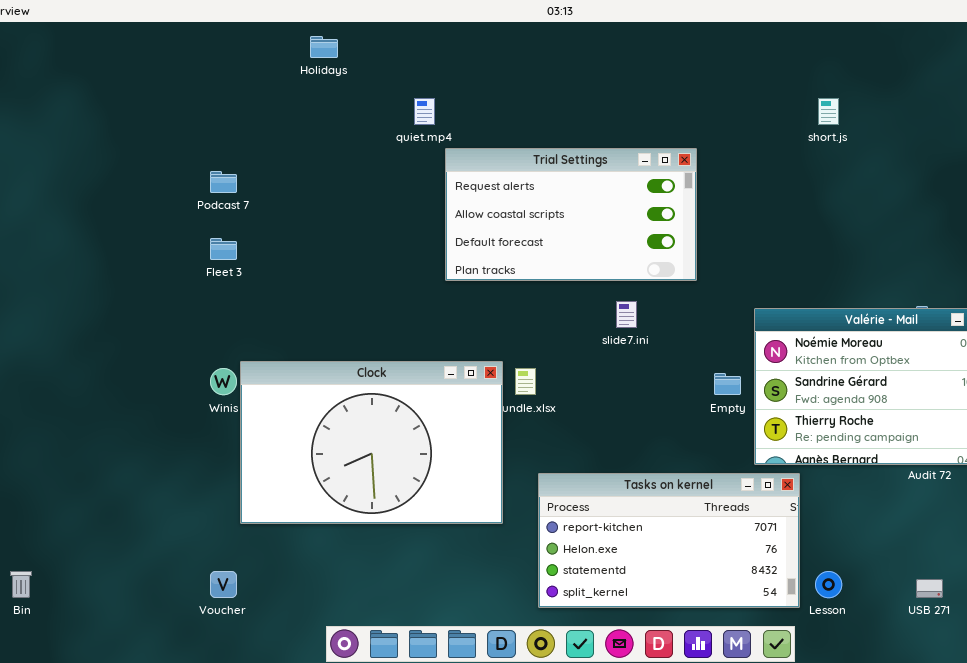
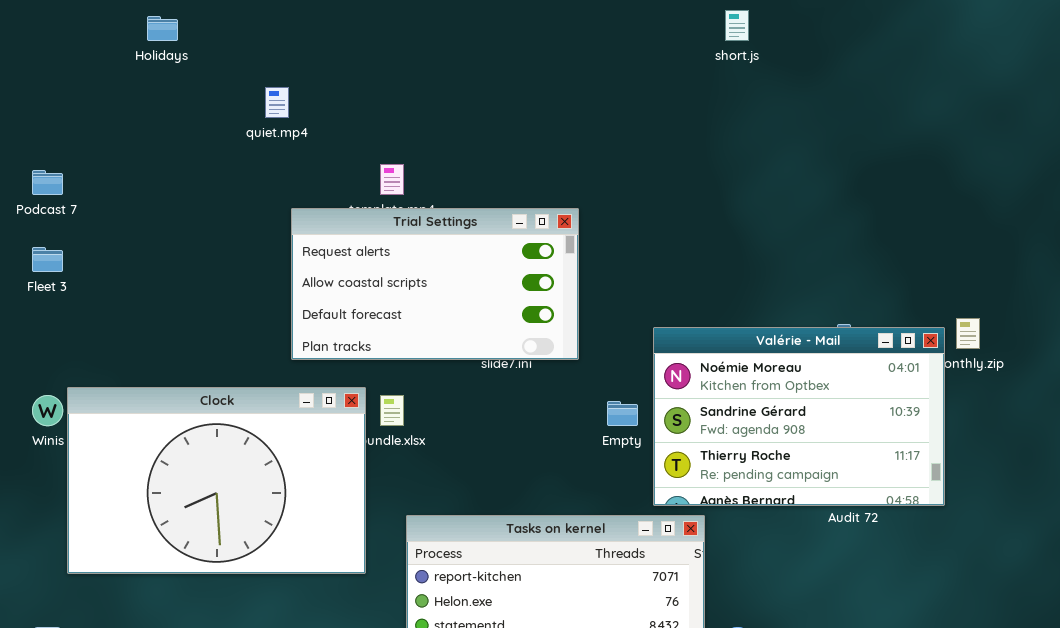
short.js: [818,98,839,125] -> [725,10,749,41], moved
Trial Settings: [445,148,697,281] -> [291,208,579,360], moved

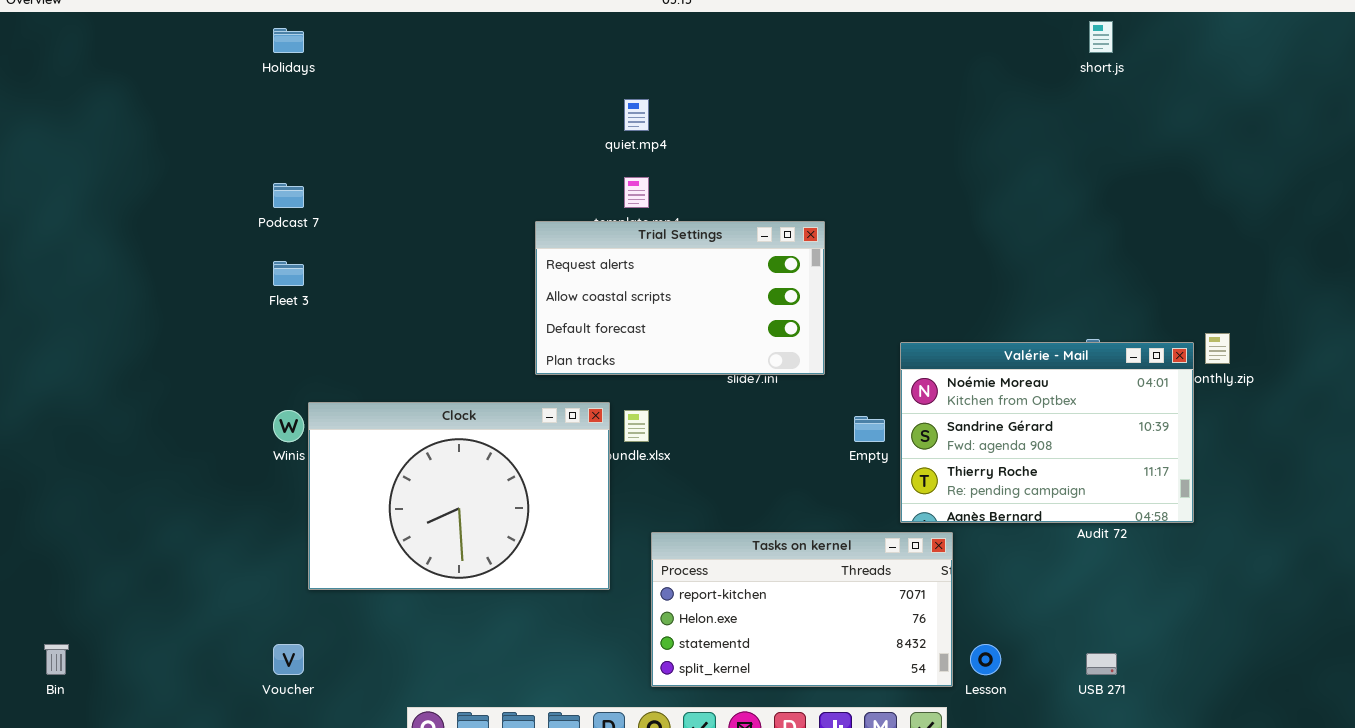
short.js: [725,10,749,41] -> [1089,21,1113,53], moved
Holidays: [147,16,178,41] -> [273,28,304,53], moved
quiet.mp4: [265,87,289,118] -> [624,99,649,131], moved

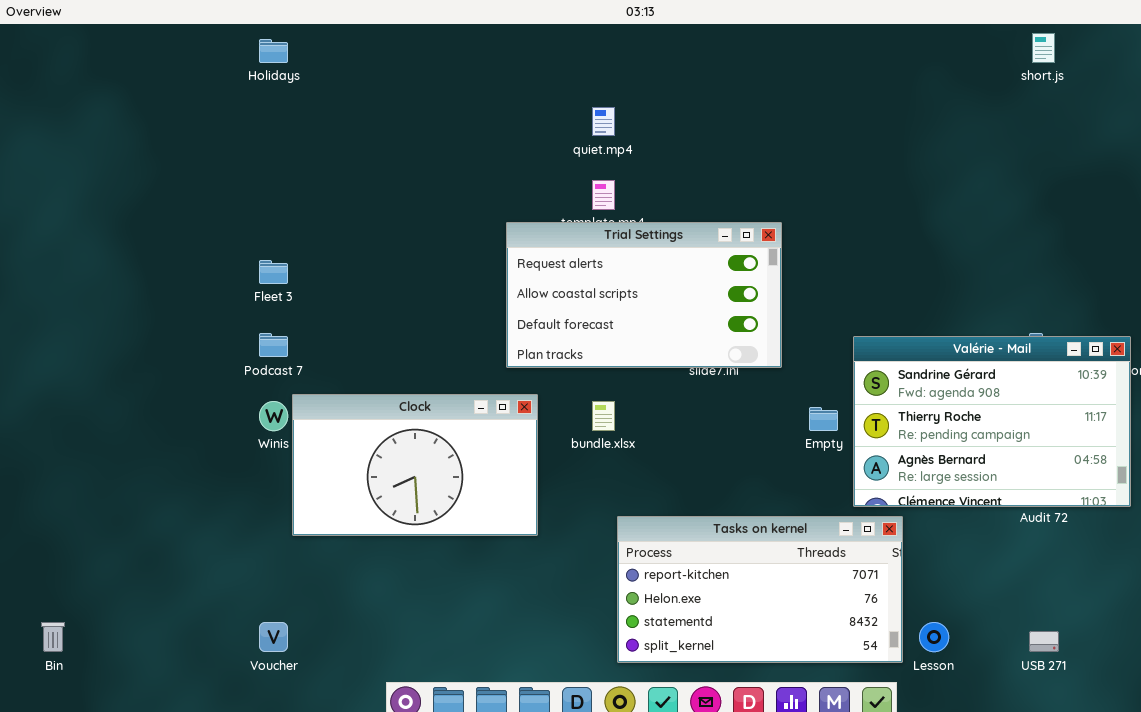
Podcast 7: [273,183,304,208] -> [259,333,288,357], moved
Valérie - Mail: [900,342,1194,523] -> [853,336,1131,507], scrolled down 1 row
Clock: [308,402,610,590] -> [292,394,538,536], resized

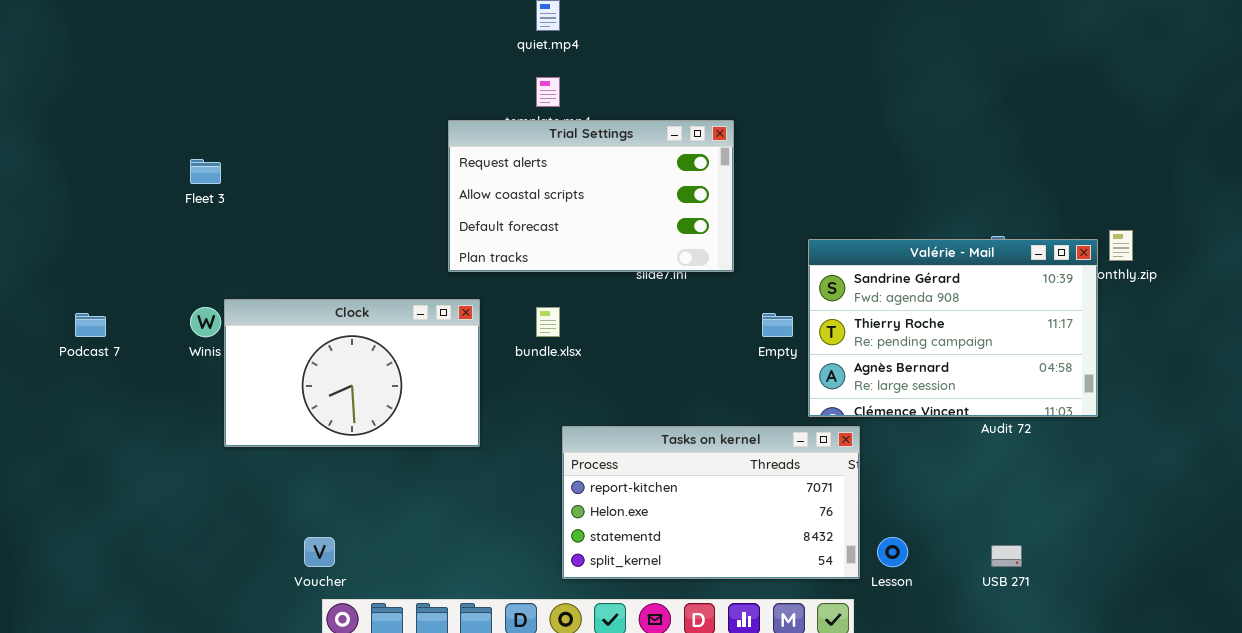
Podcast 7: [259,333,288,357] -> [75,313,106,337], moved
Voucher: [259,622,288,652] -> [304,537,335,567], moved

